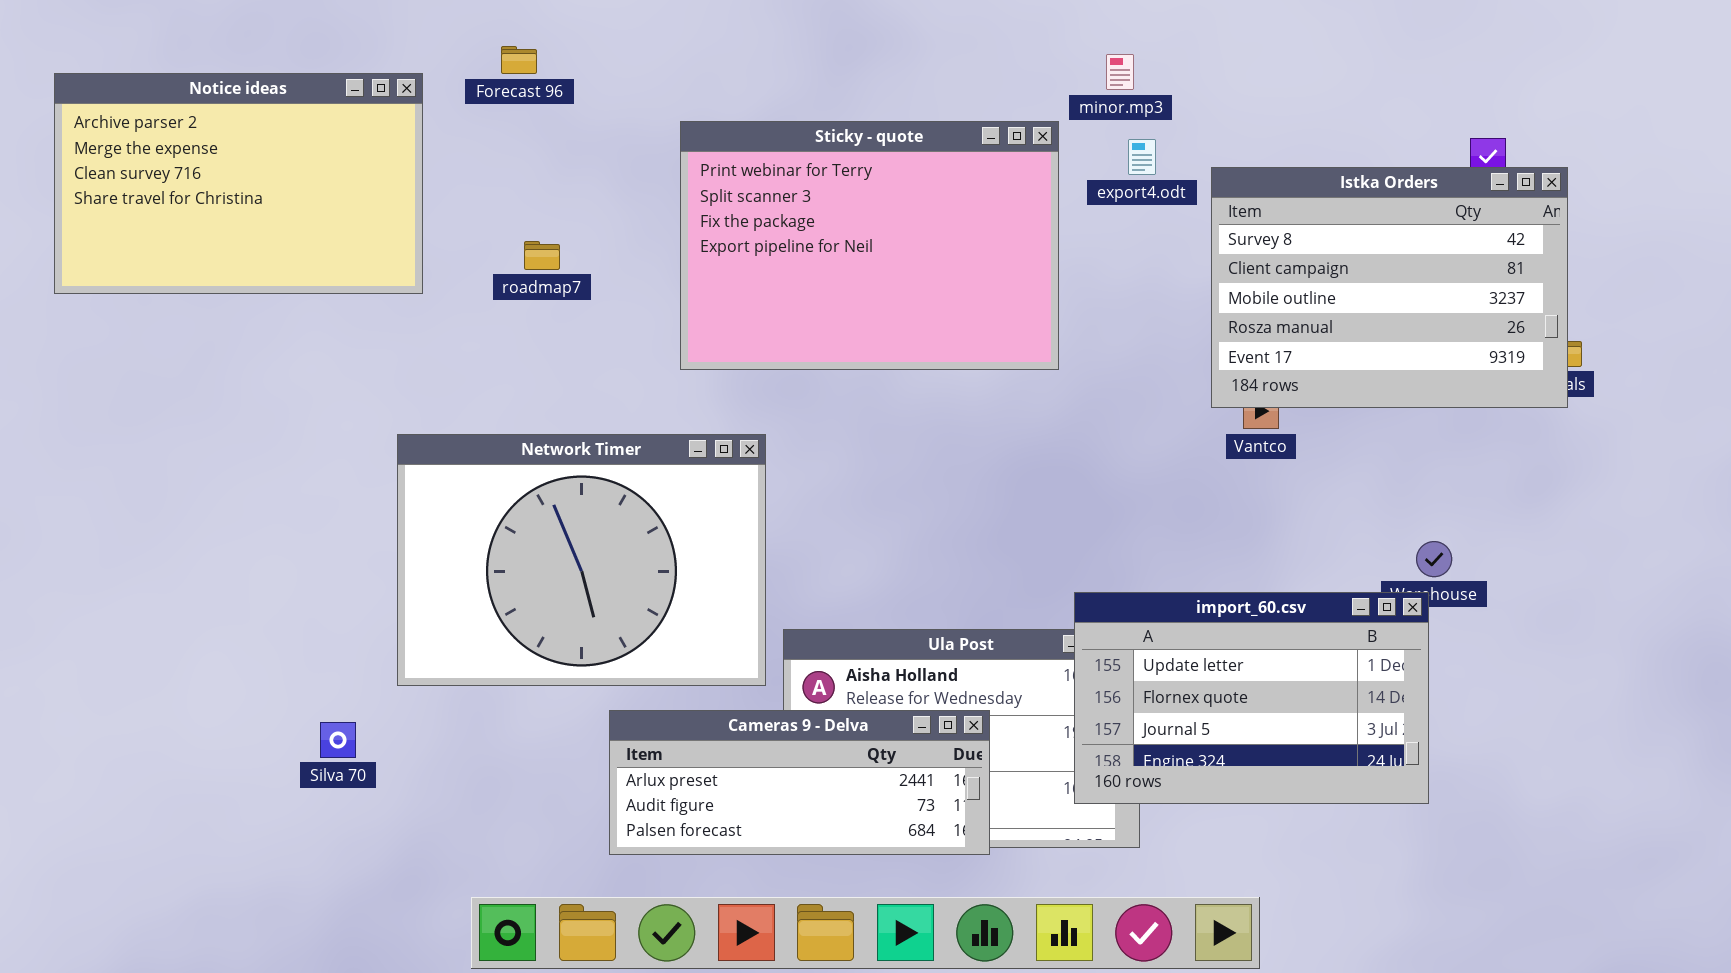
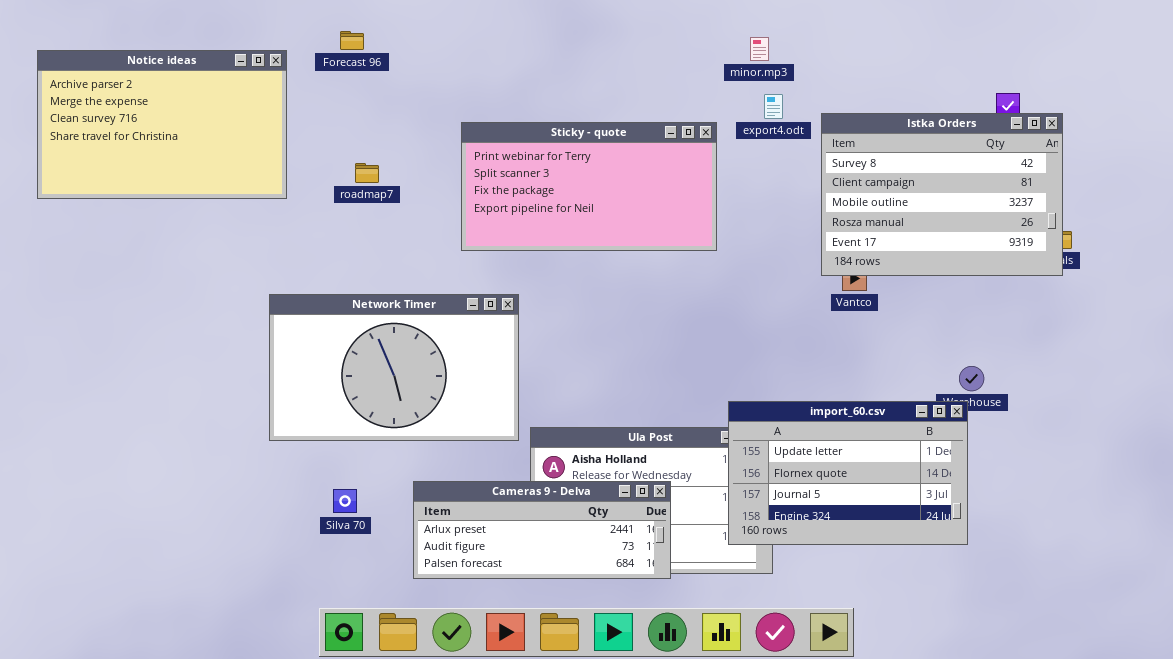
Sticky - quote: [680,121,1059,370] -> [461,122,717,251], resized
Network Timer: [397,434,766,686] -> [269,294,519,441], resized
Silva 70: [320,722,356,758] -> [333,489,357,513], moved

